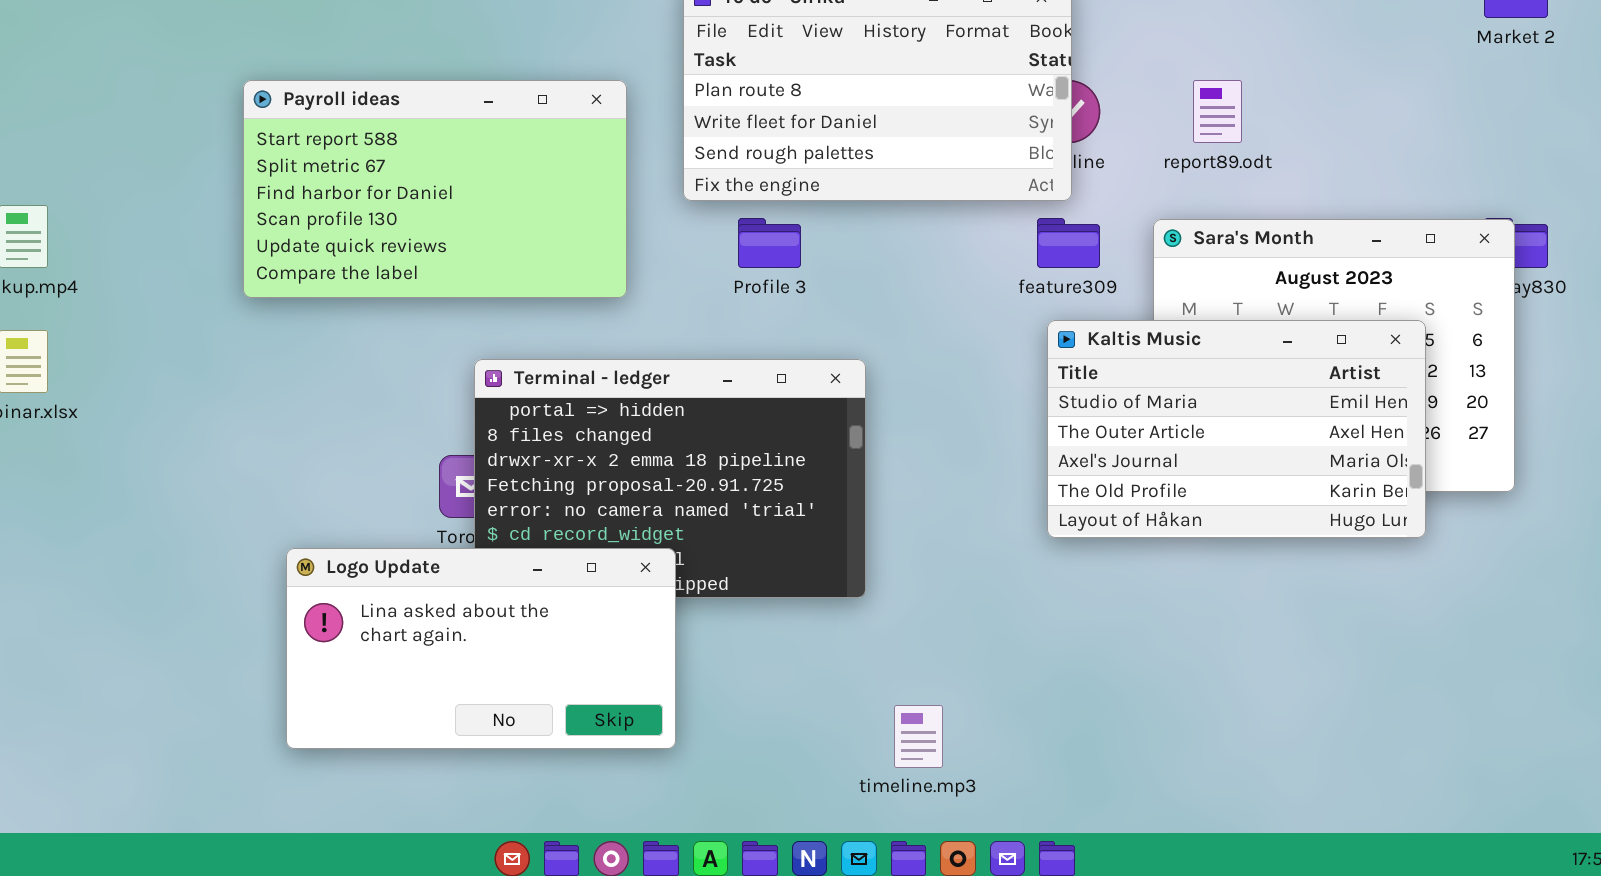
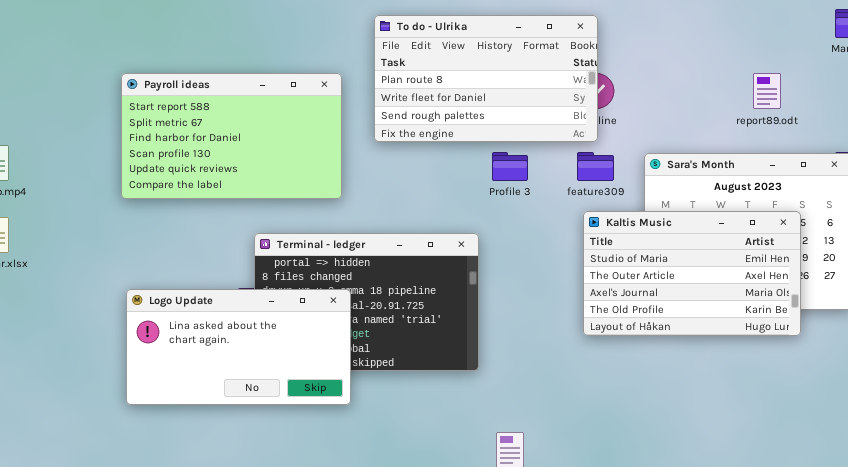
report89.odt: [1193,80,1242,143] -> [753,73,781,109], moved
Profile 3: [738,218,801,268] -> [492,152,528,181], moved
Logo Update: [286,548,676,749] -> [126,289,351,405], moved

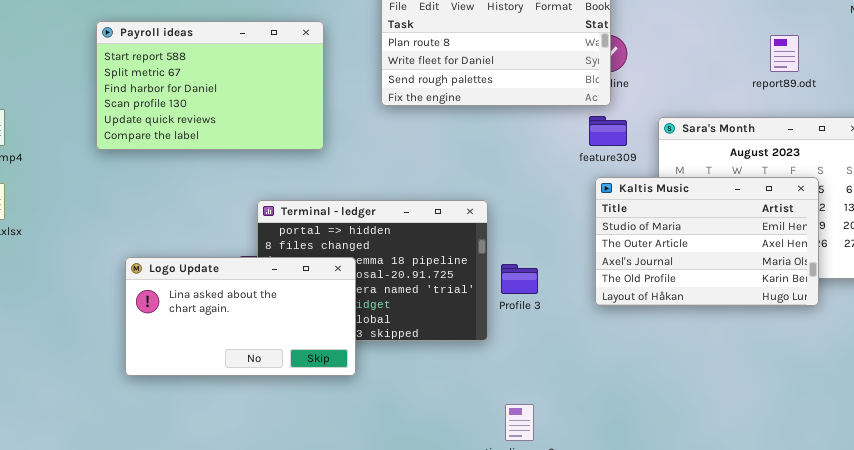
Payroll ideas: [121,73,342,199] -> [96,21,324,150], moved
Profile 3: [492,152,528,181] -> [501,264,538,294], moved

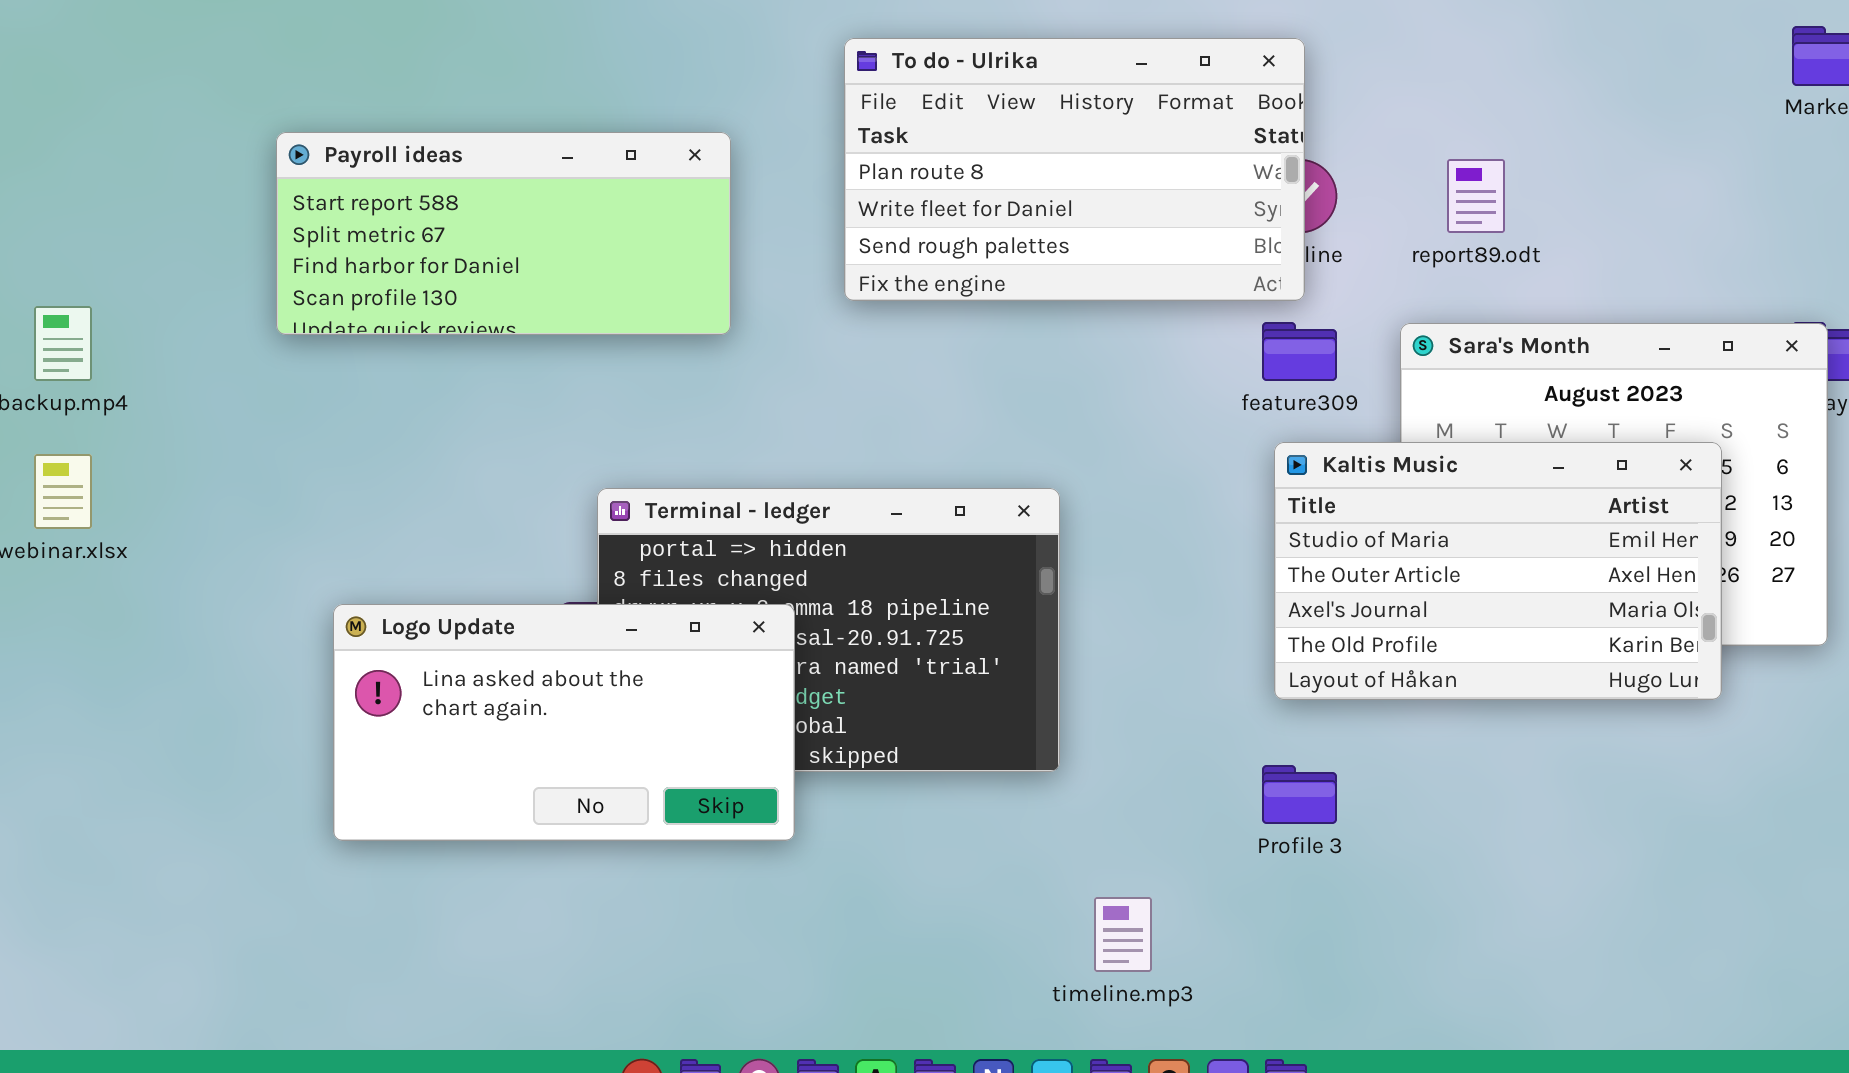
Payroll ideas: [96,21,324,150] -> [276,132,731,335], resized
report89.odt: [770,35,799,72] -> [1447,159,1505,233], moved
Profile 3: [501,264,538,294] -> [1262,765,1337,824], moved

